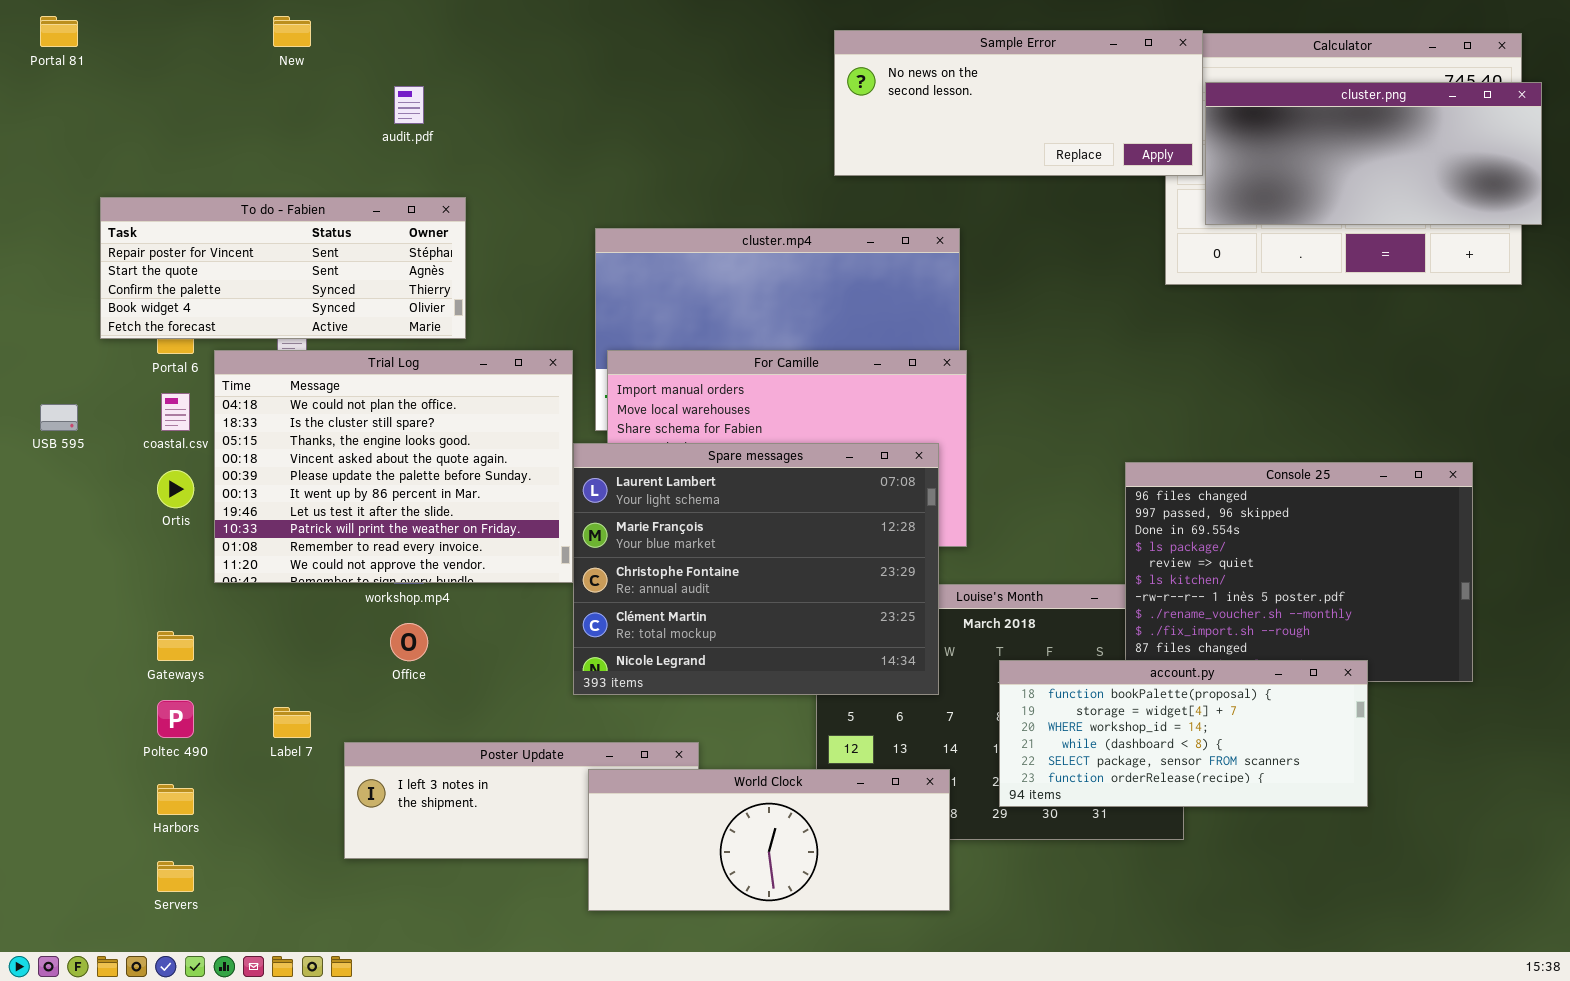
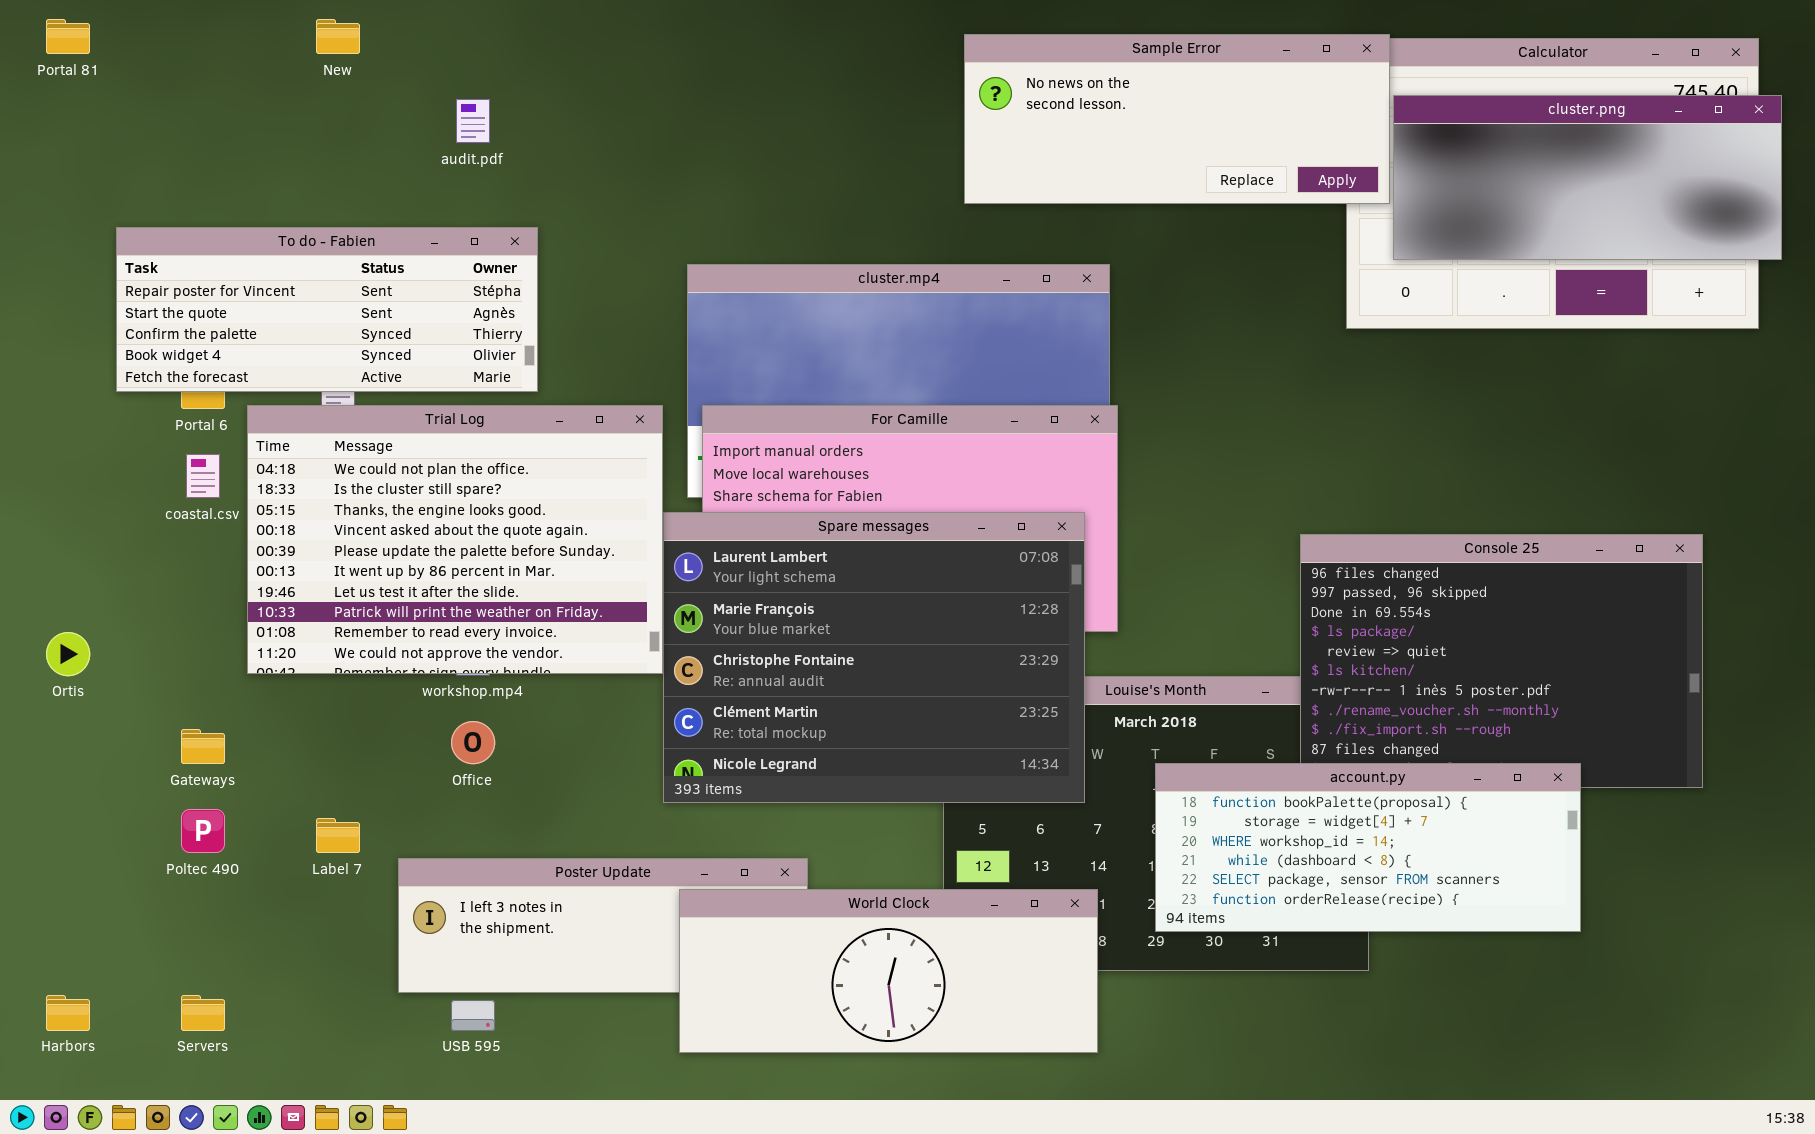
USB 595: [40,404,78,431] -> [451,1000,495,1031], moved
Ortis: [157,470,194,508] -> [46,632,90,676], moved
Harbors: [157,784,194,815] -> [46,995,90,1031], moved

